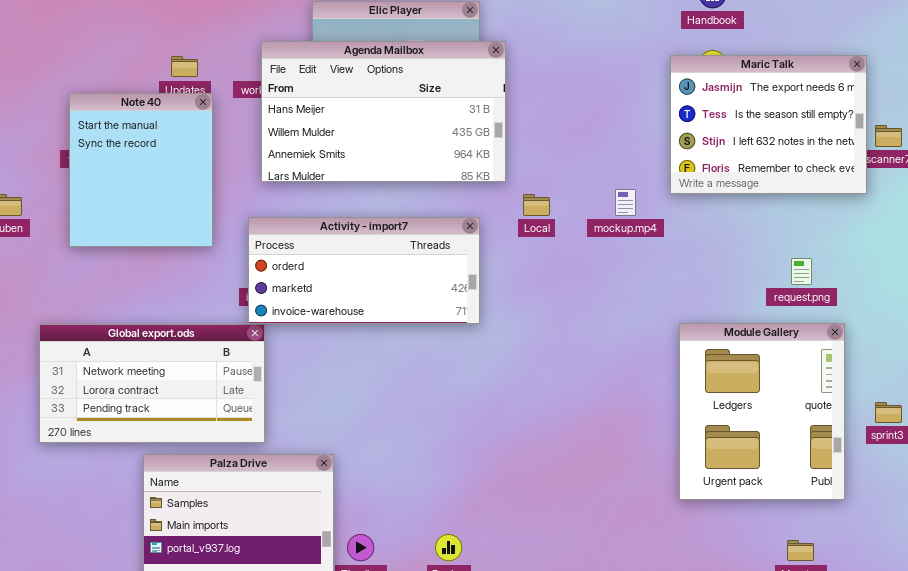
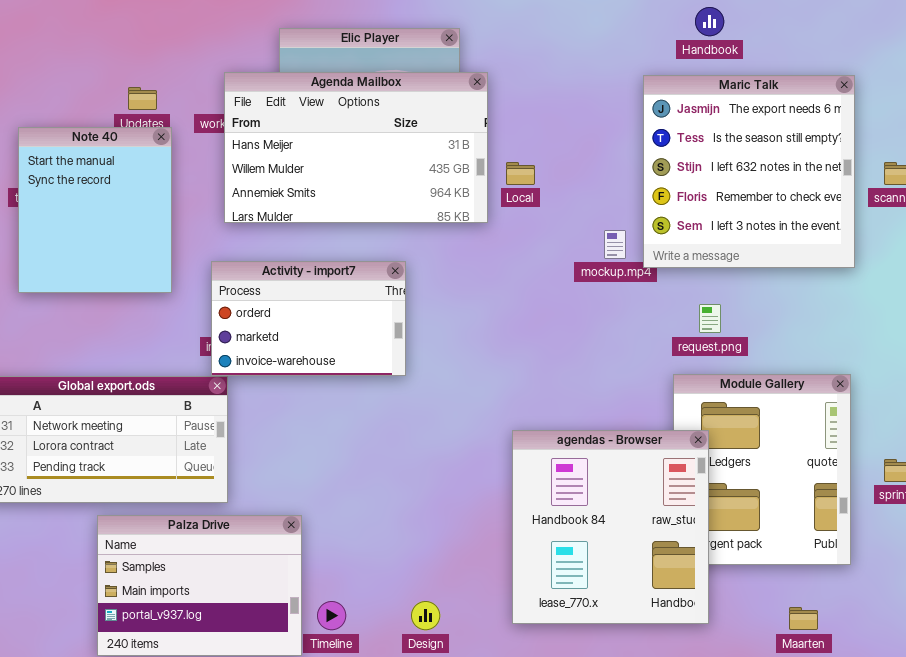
Maric Talk: [670,55,867,194] -> [643,75,855,268], moved, resized
Local: [523,194,550,216] -> [506,162,535,185], moved
Activity - import7: [248,217,480,324] -> [211,261,406,376], resized
request.png: [791,258,812,285] -> [699,304,721,333], moved
agendas - Browser: none -> [512,430,709,624], opened

